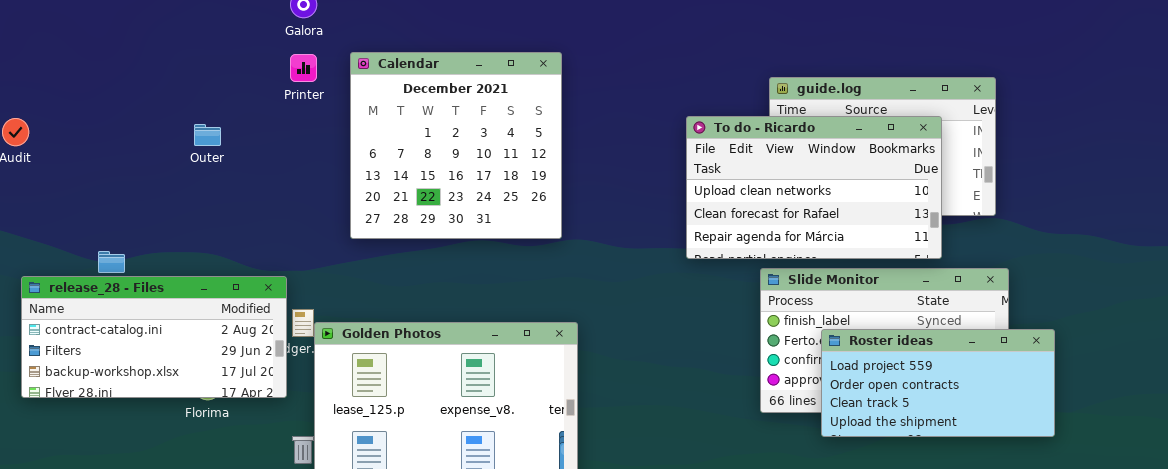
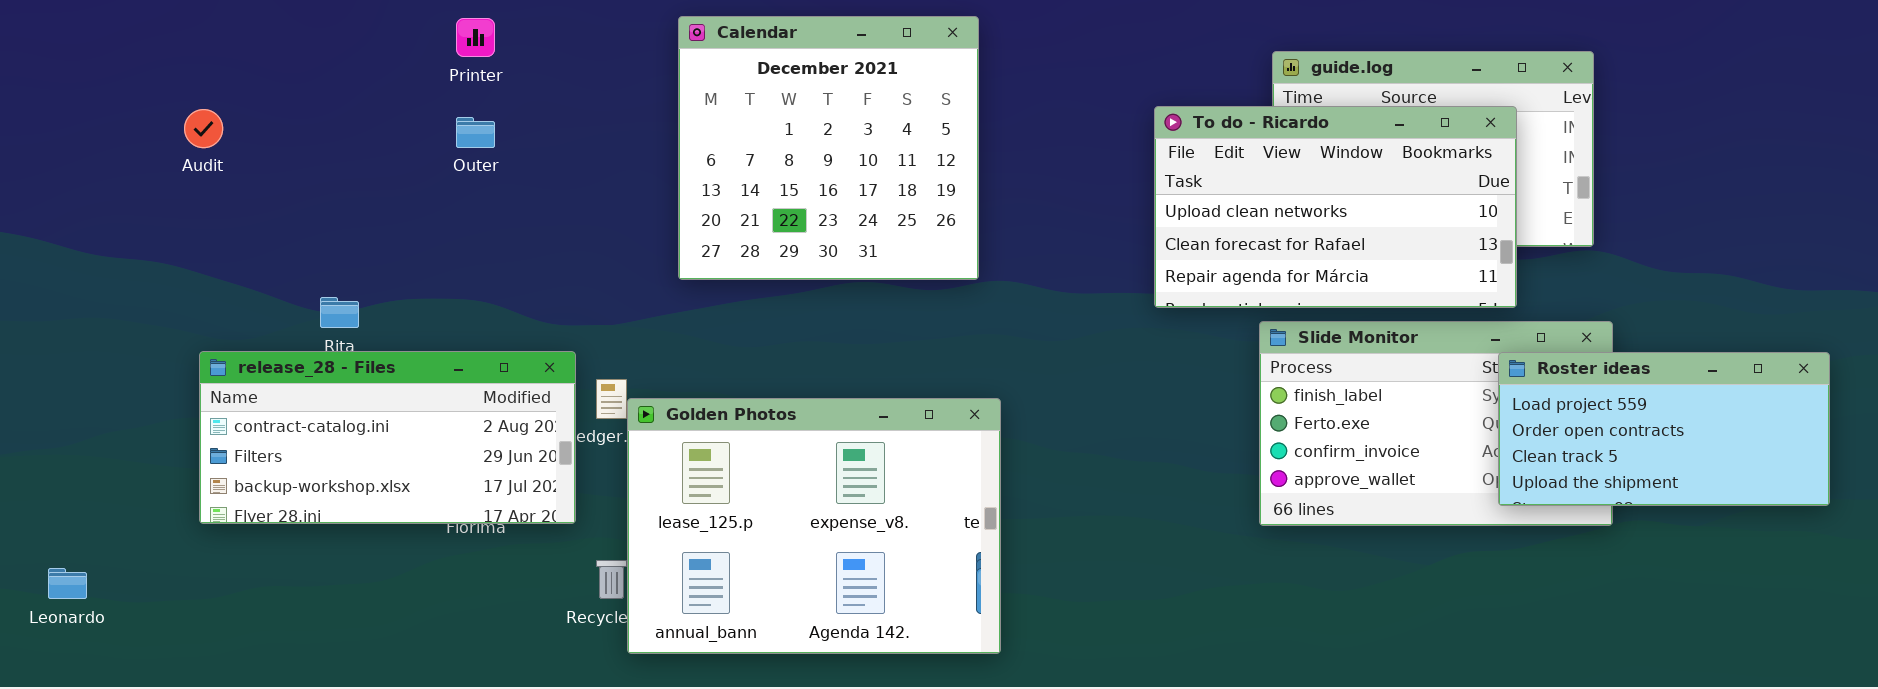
Printer: [290,54,317,82] -> [456,18,495,57], moved
release_28 - Files: [21,276,287,398] -> [199,351,576,524], moved
Roster ideas: [821,329,1055,437] -> [1498,352,1830,506], moved

